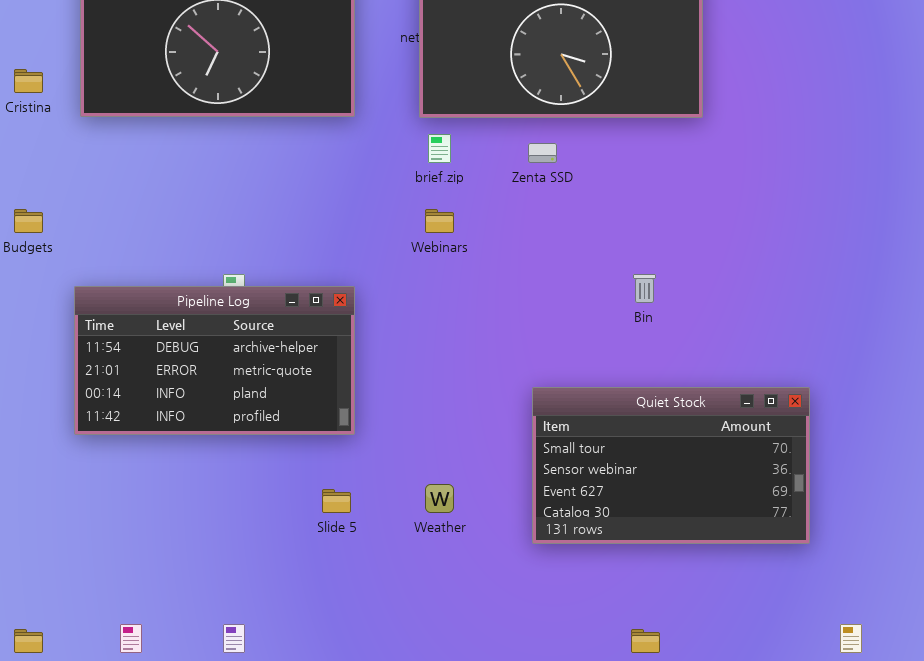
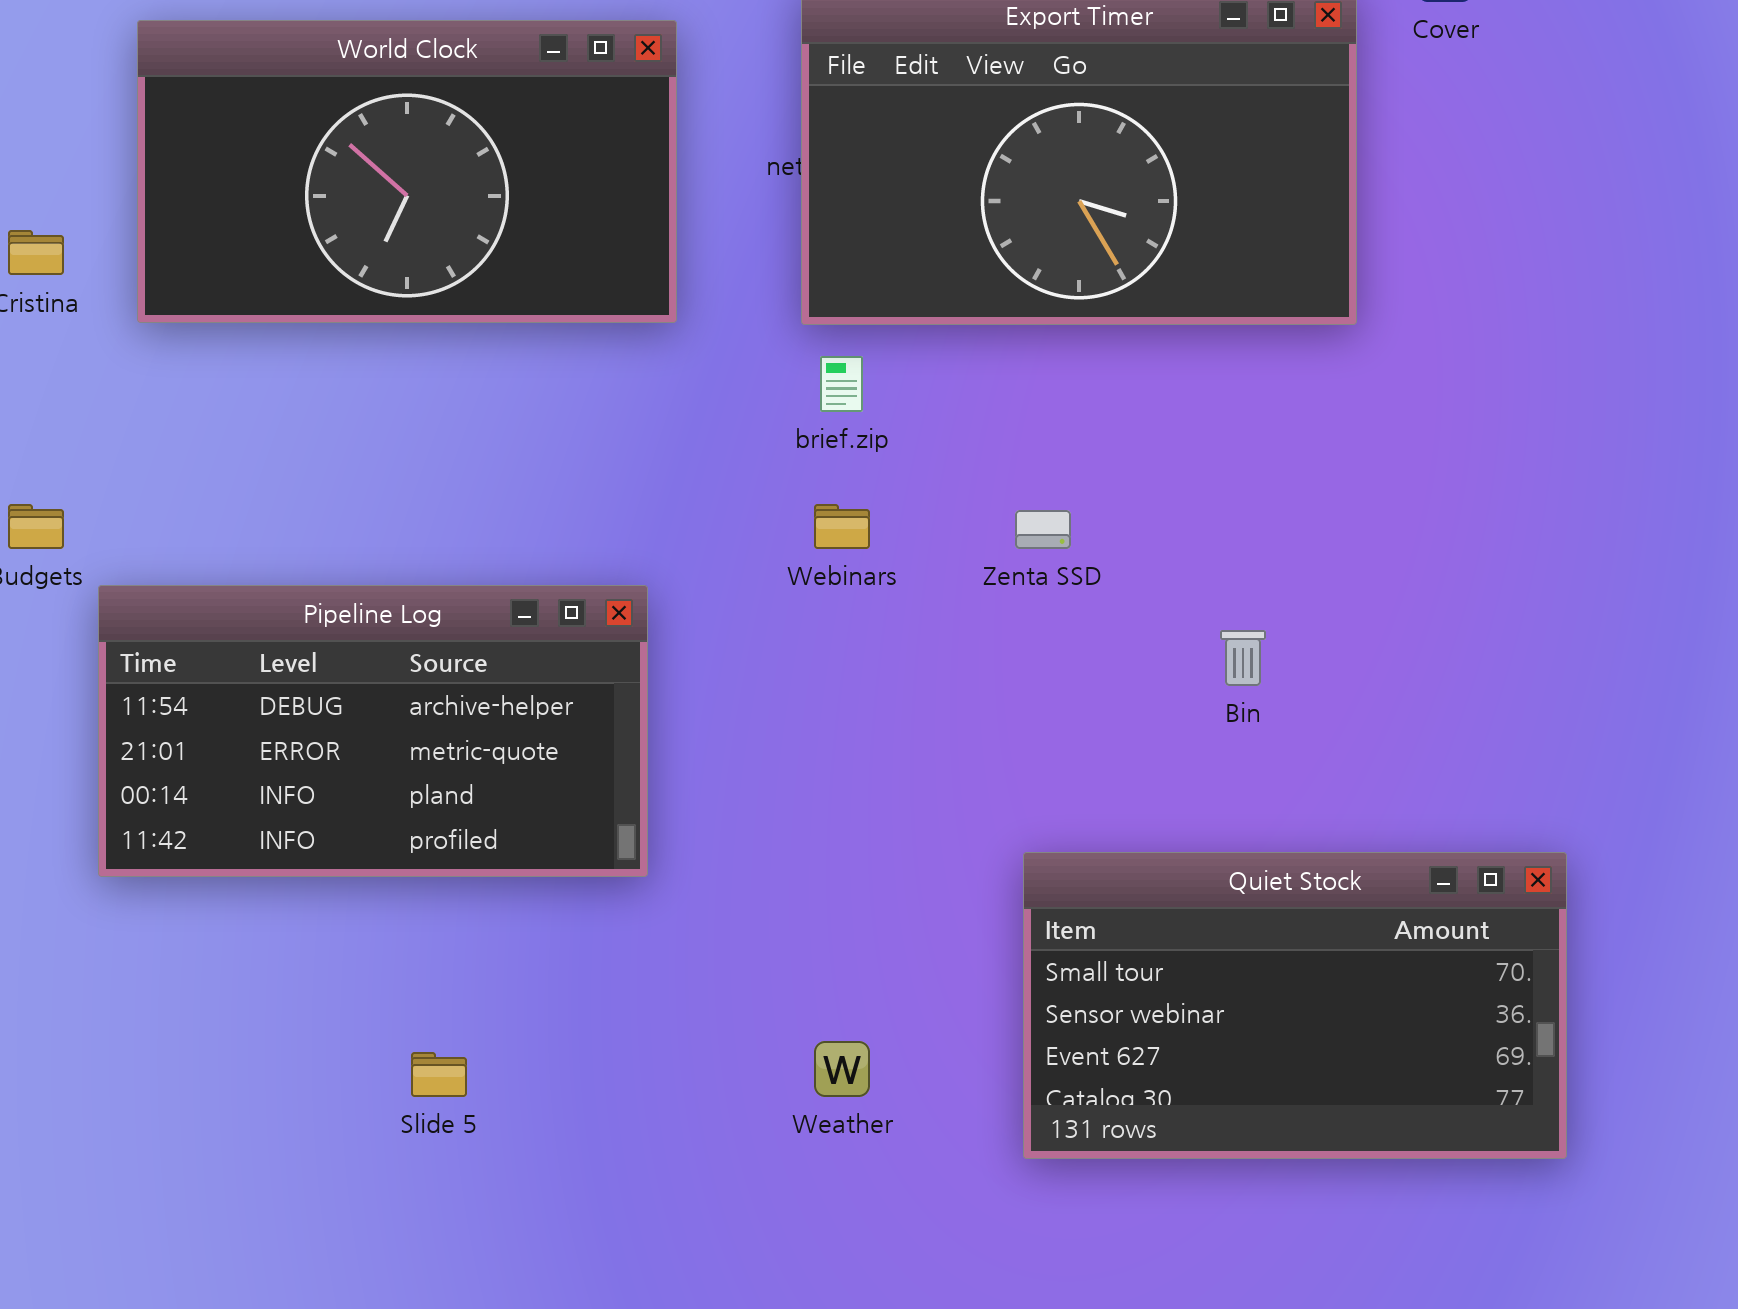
Zenta SSD: [528,143,557,163] -> [1015,510,1071,549], moved
Pipeline Log: [74,286,355,435] -> [98,585,648,877], moved
Slide 5: [322,489,351,513] -> [411,1052,467,1097], moved

